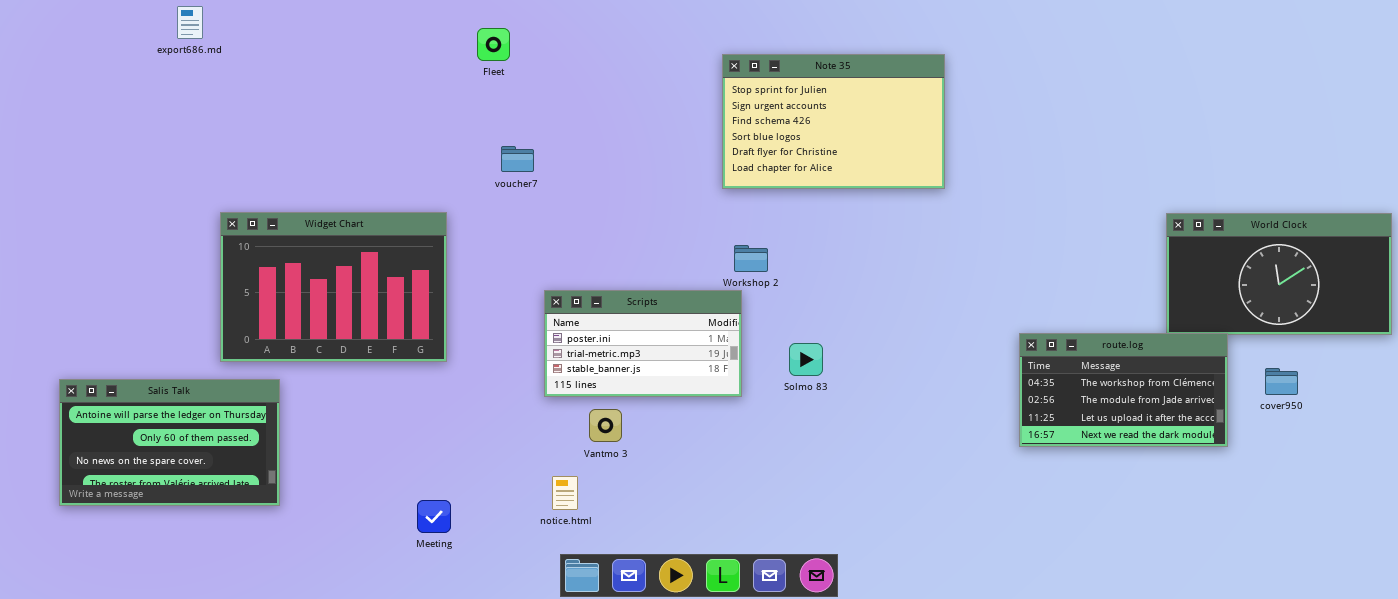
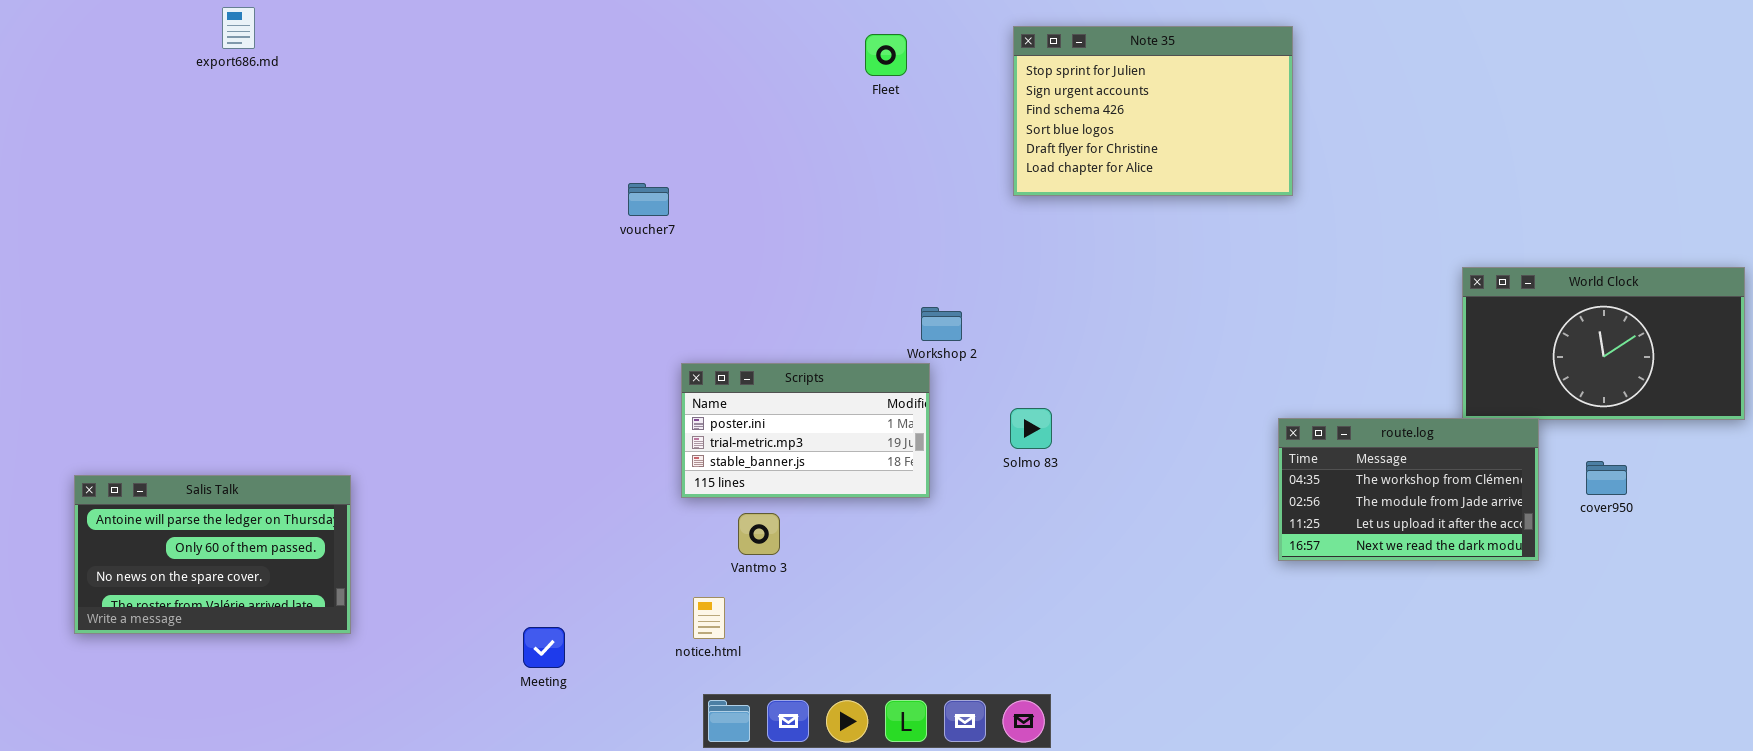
Fleet: [477,28,510,61] -> [865,34,907,76], moved
Note 35: [722,54,945,189] -> [1013,26,1293,196], moved
Widget Chart: [220,212,447,362] -> none, closed
Solmo 83: [789,343,823,376] -> [1010,408,1052,449], moved

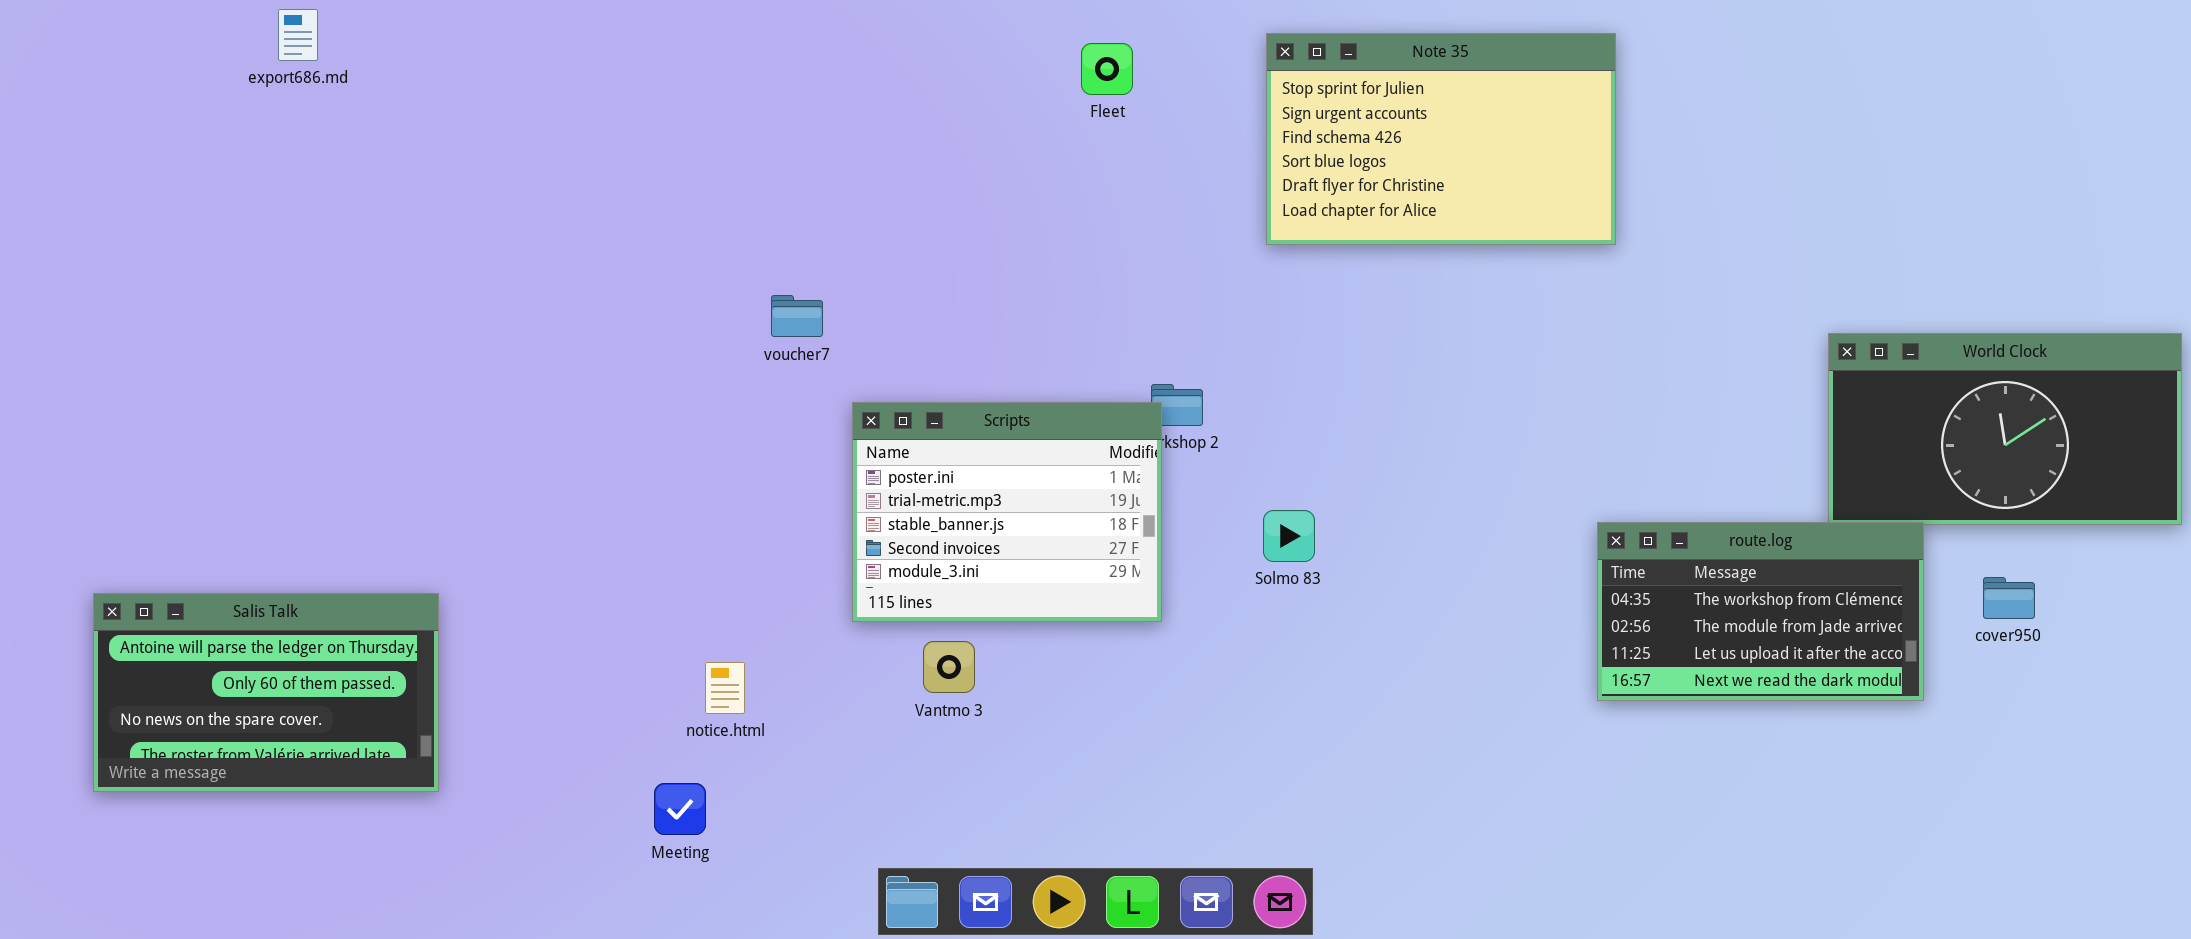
voucher7: [628,183,669,216] -> [771,295,823,337], moved
Scripts: [681,363,930,498] -> [852,402,1162,622], resized
notice.html: [693,597,725,639] -> [705,662,745,714], moved

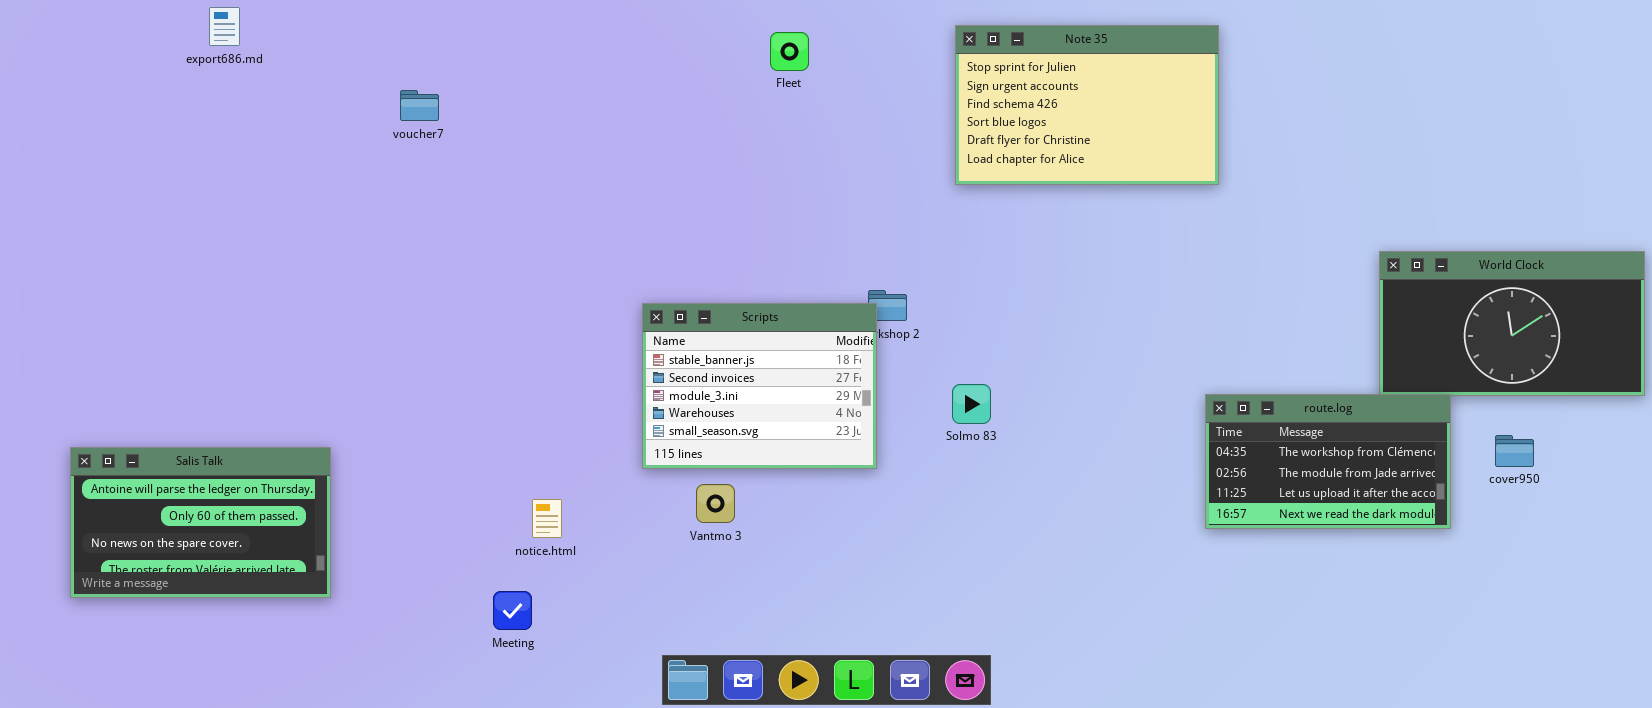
Fleet: [1081,43,1133,95] -> [770,32,809,71], moved
voucher7: [771,295,823,337] -> [400,90,439,121], moved
Scripts: [852,402,1162,622] -> [642,303,877,469], scrolled down 2 rows

